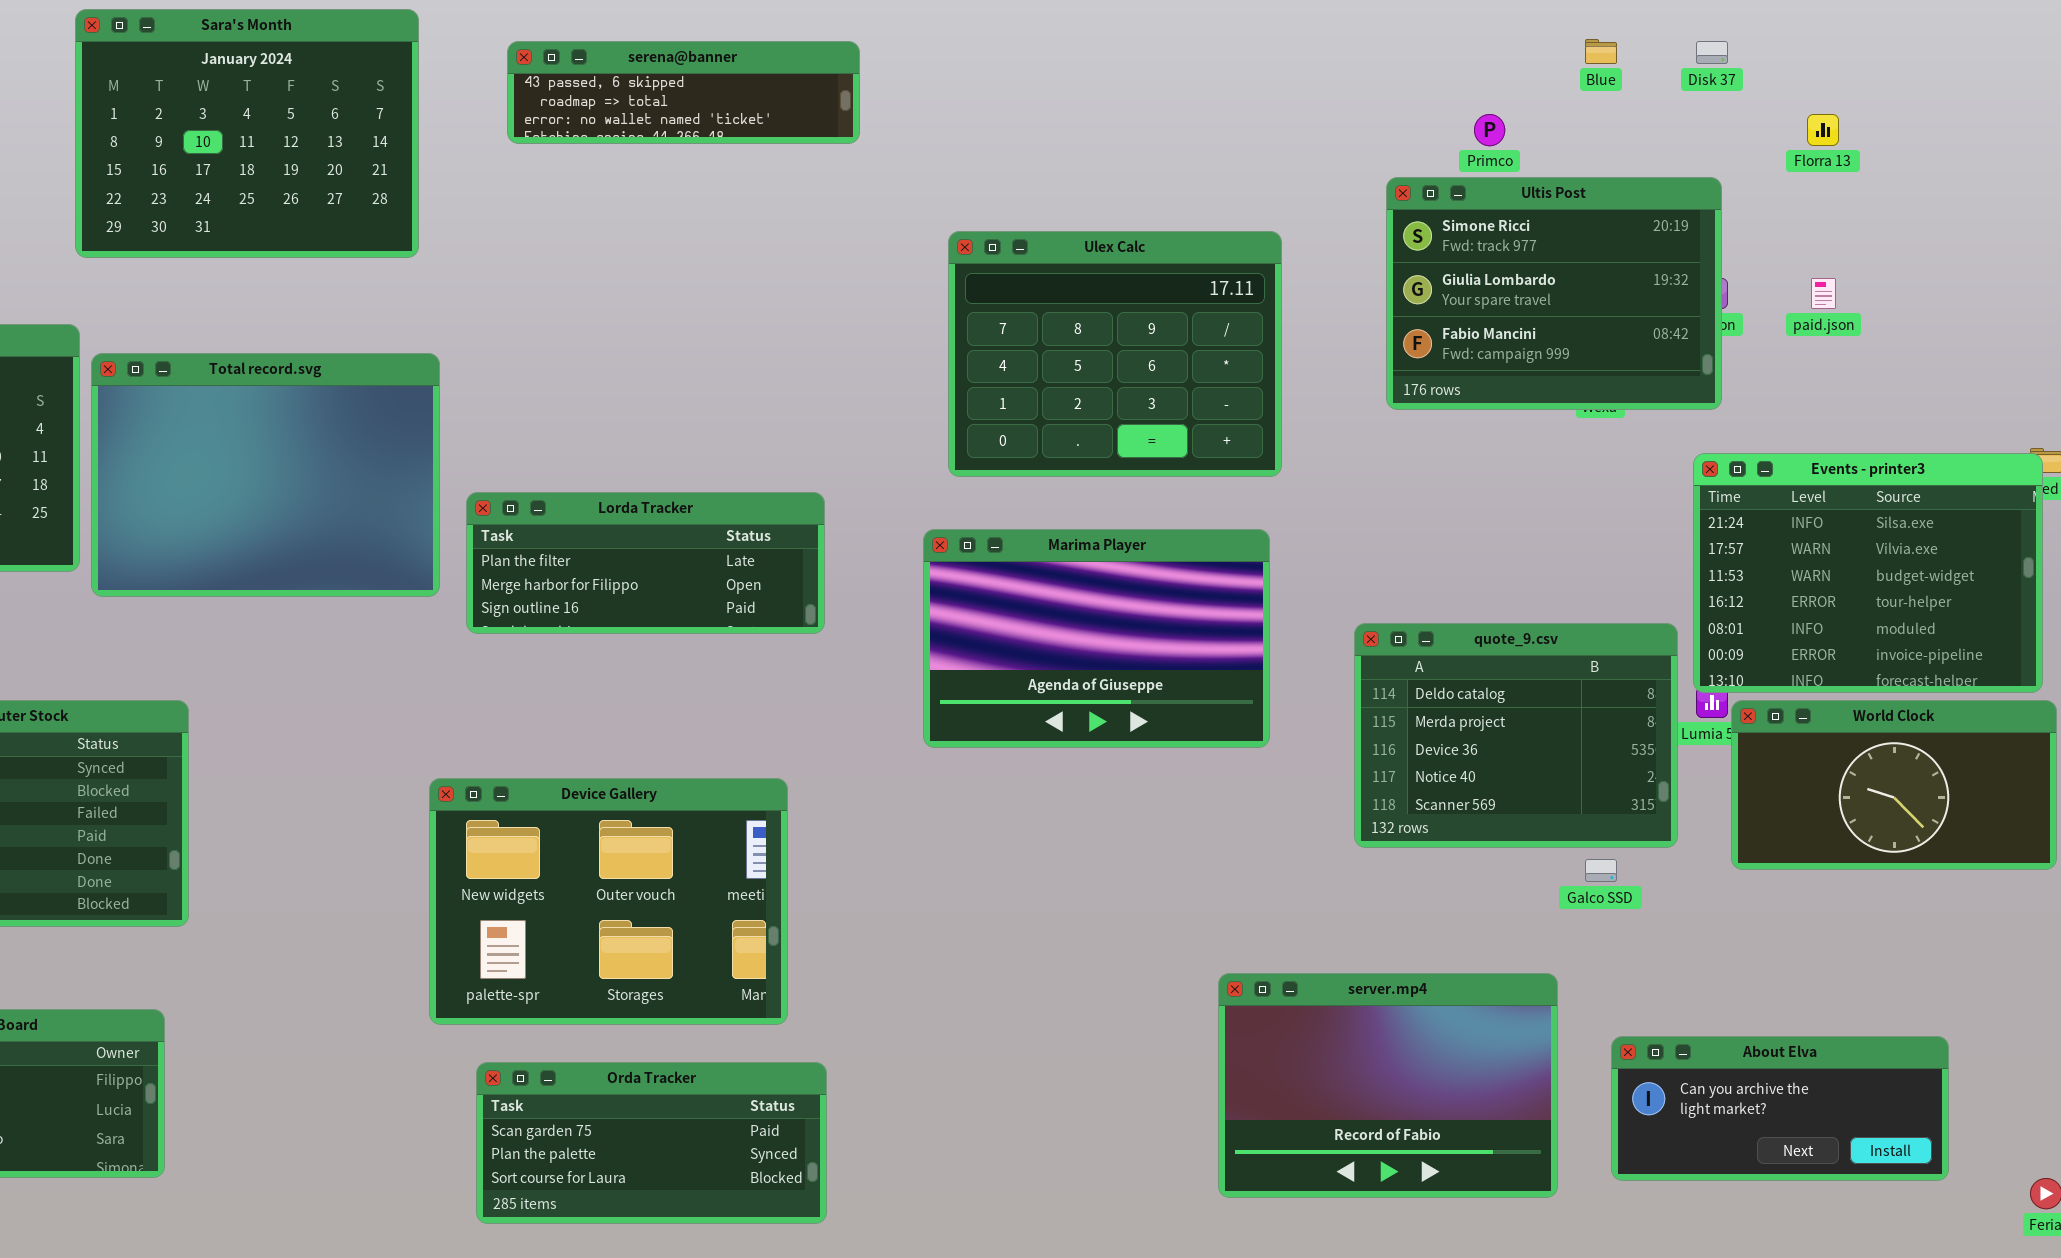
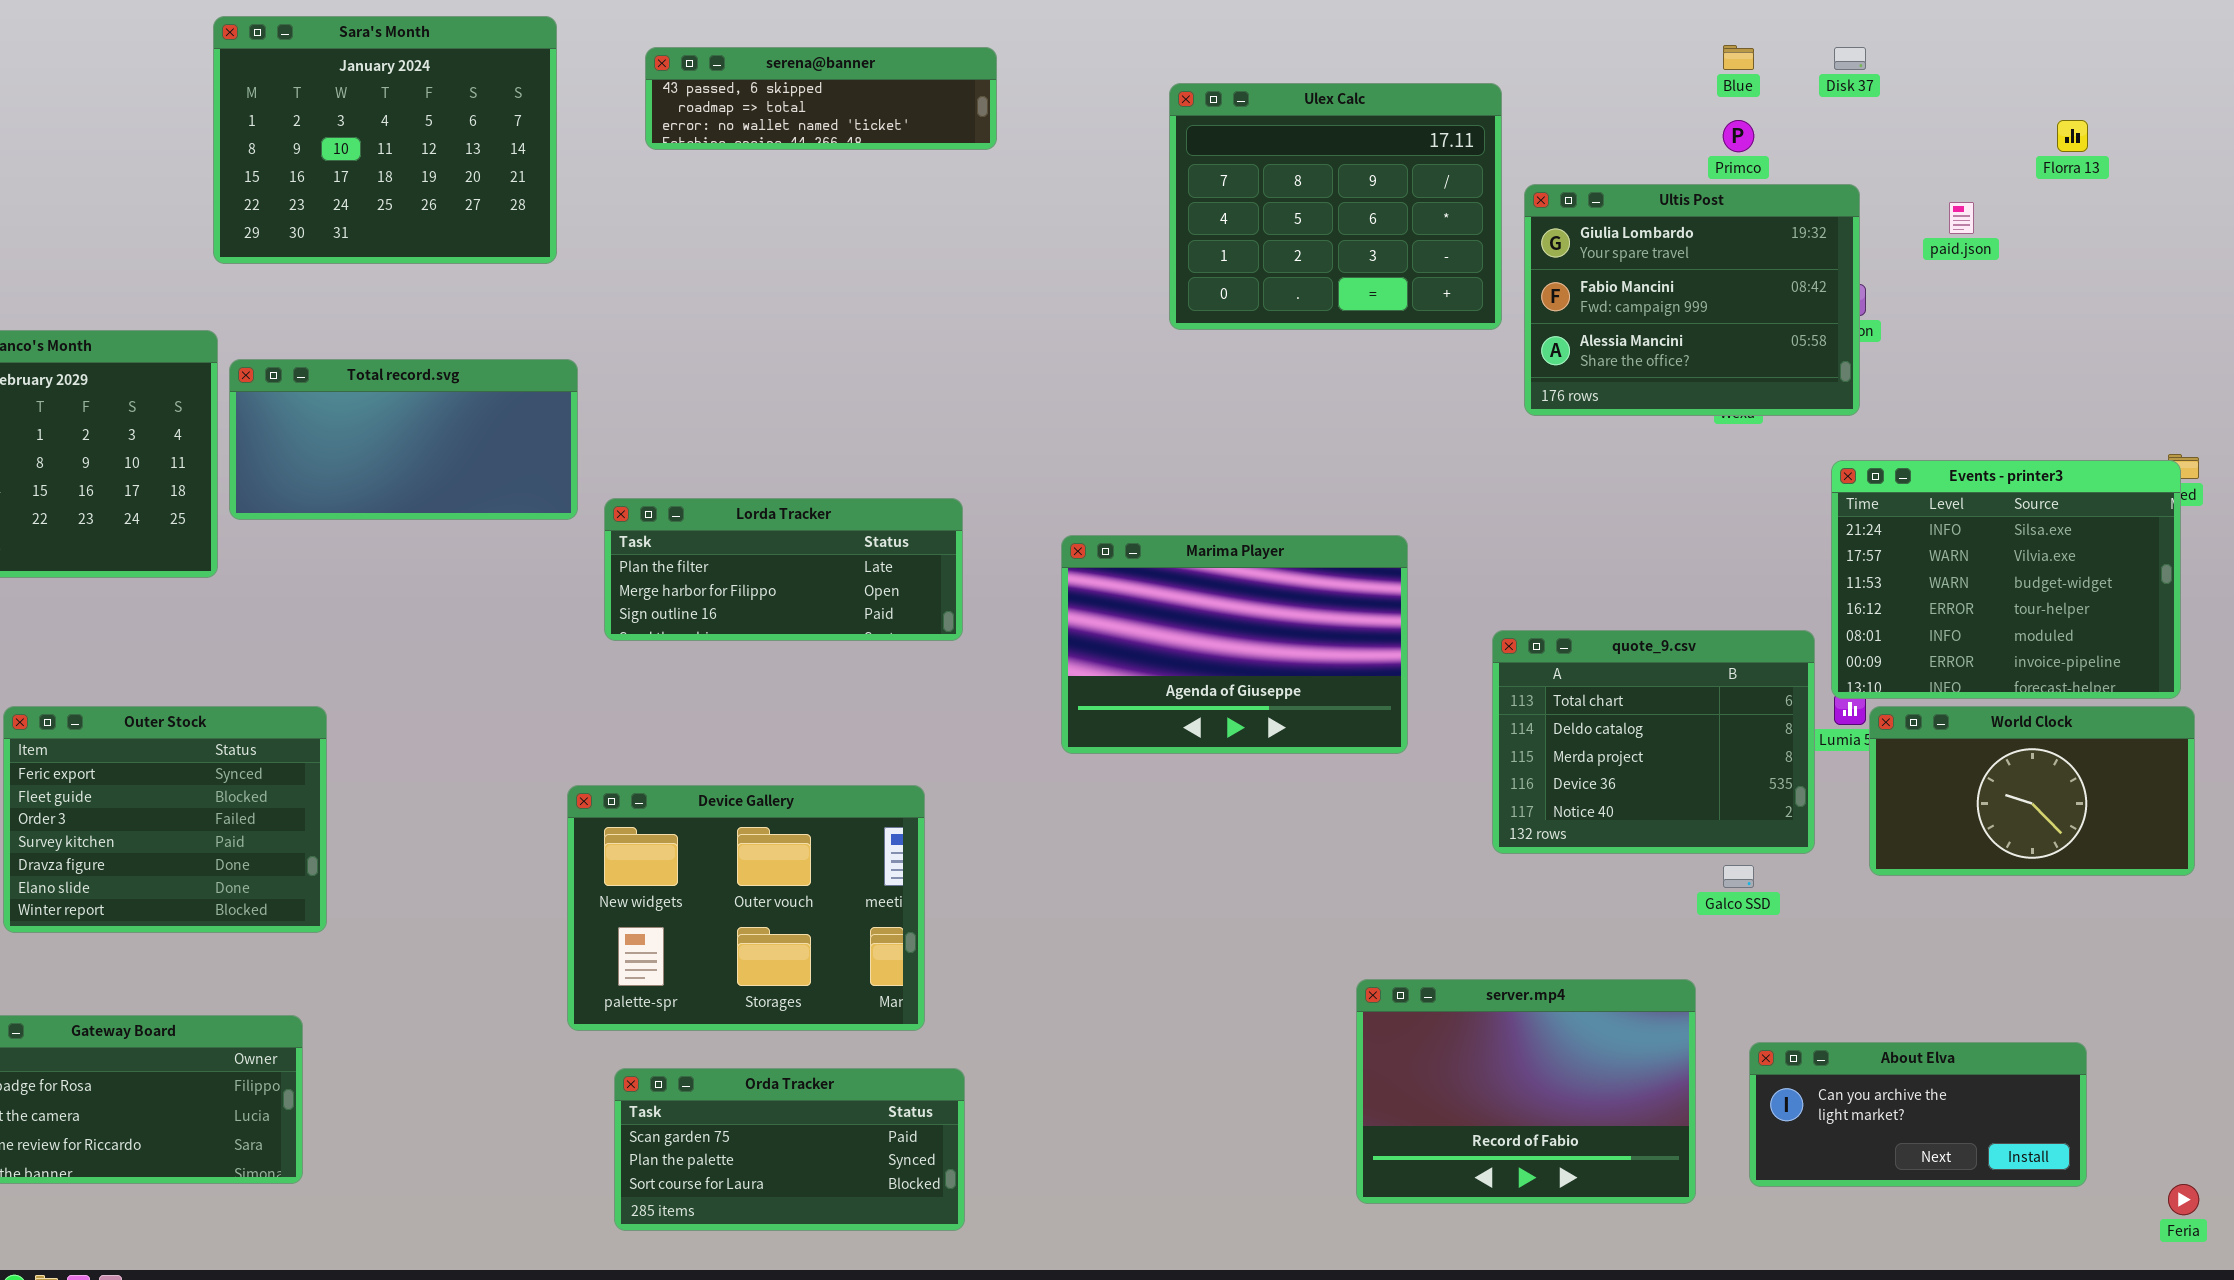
Primco: [1474,114,1505,146] -> [1723,120,1754,152], moved
Florra 13: [1807,114,1839,146] -> [2057,120,2088,152], moved
Ultis Post: [1386,177,1722,410] -> [1524,184,1860,416], scrolled down 1 row
Ulex Calc: [948,231,1282,477] -> [1169,83,1502,330], moved
paid.json: [1811,278,1836,309] -> [1949,202,1974,234], moved
Total record.svg: [91,353,440,597] -> [229,359,578,520], resized
quote_9.csv: [1354,623,1678,848] -> [1492,630,1815,854], scrolled up 1 row

